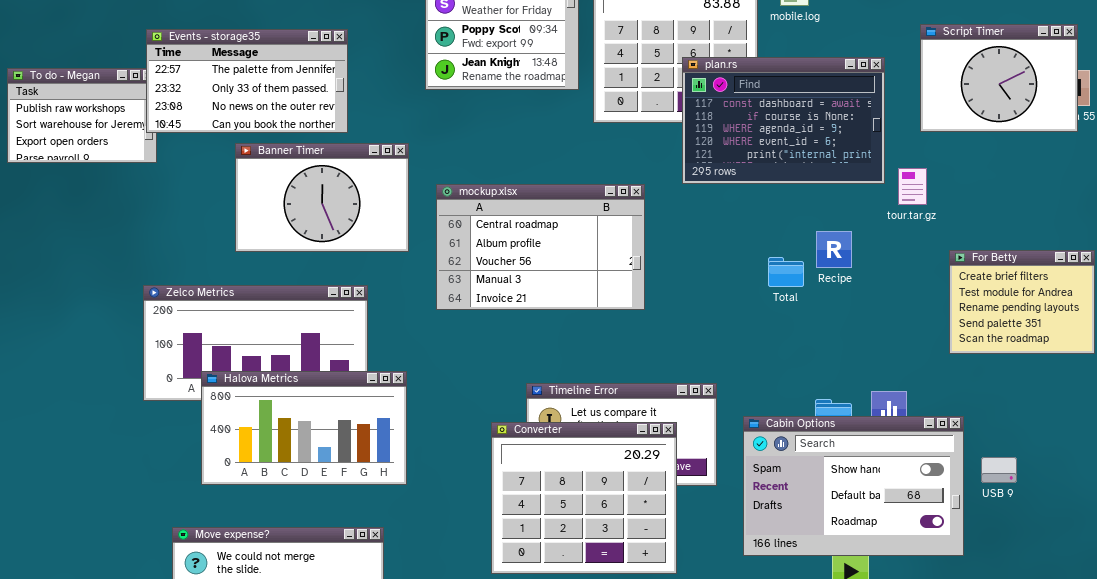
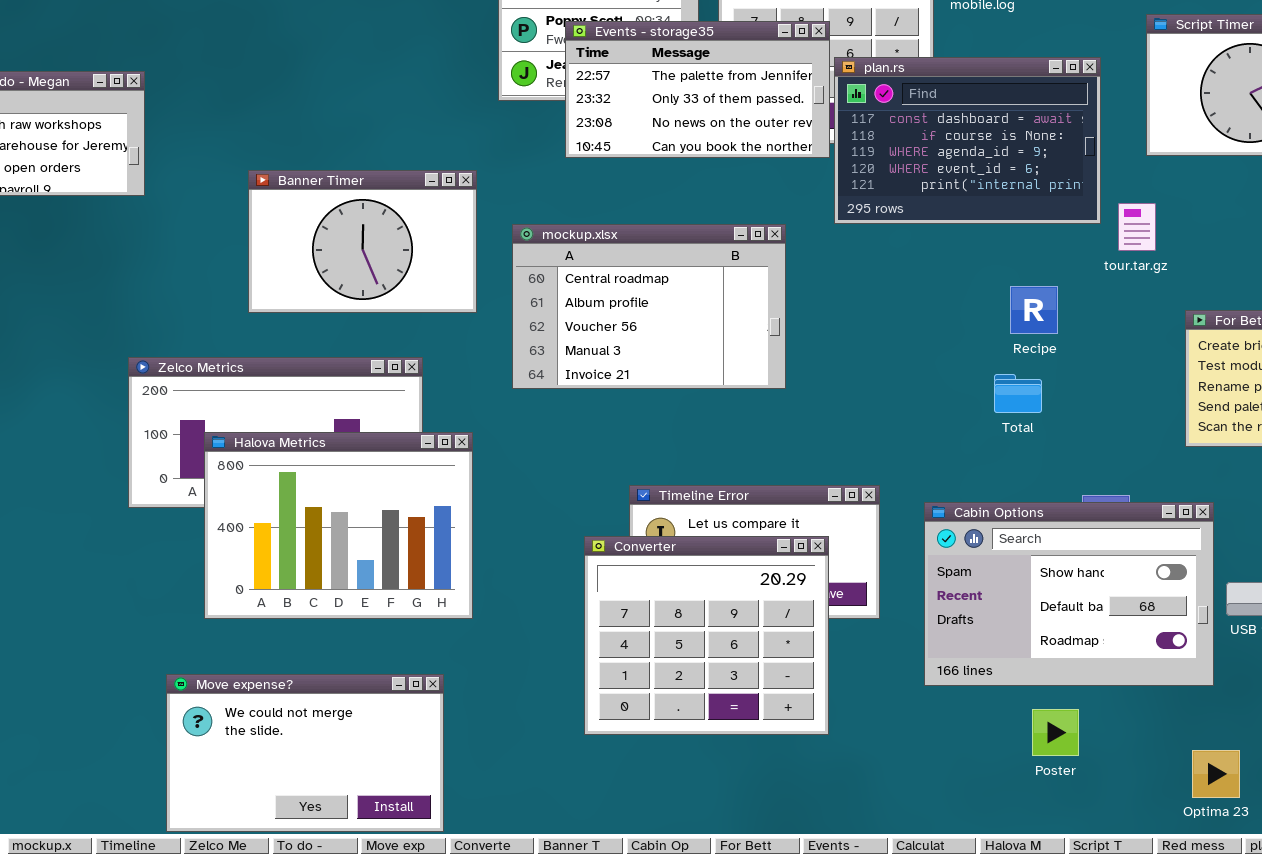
Events - storage35: [146,29,348,133] -> [565,21,830,158], moved
Total: [768,257,804,287] -> [994,374,1042,413], moved
Halova Metrics: [201,371,407,485] -> [204,432,473,619], resized
Cabin Options: [743,416,964,556] -> [924,502,1214,686], moved

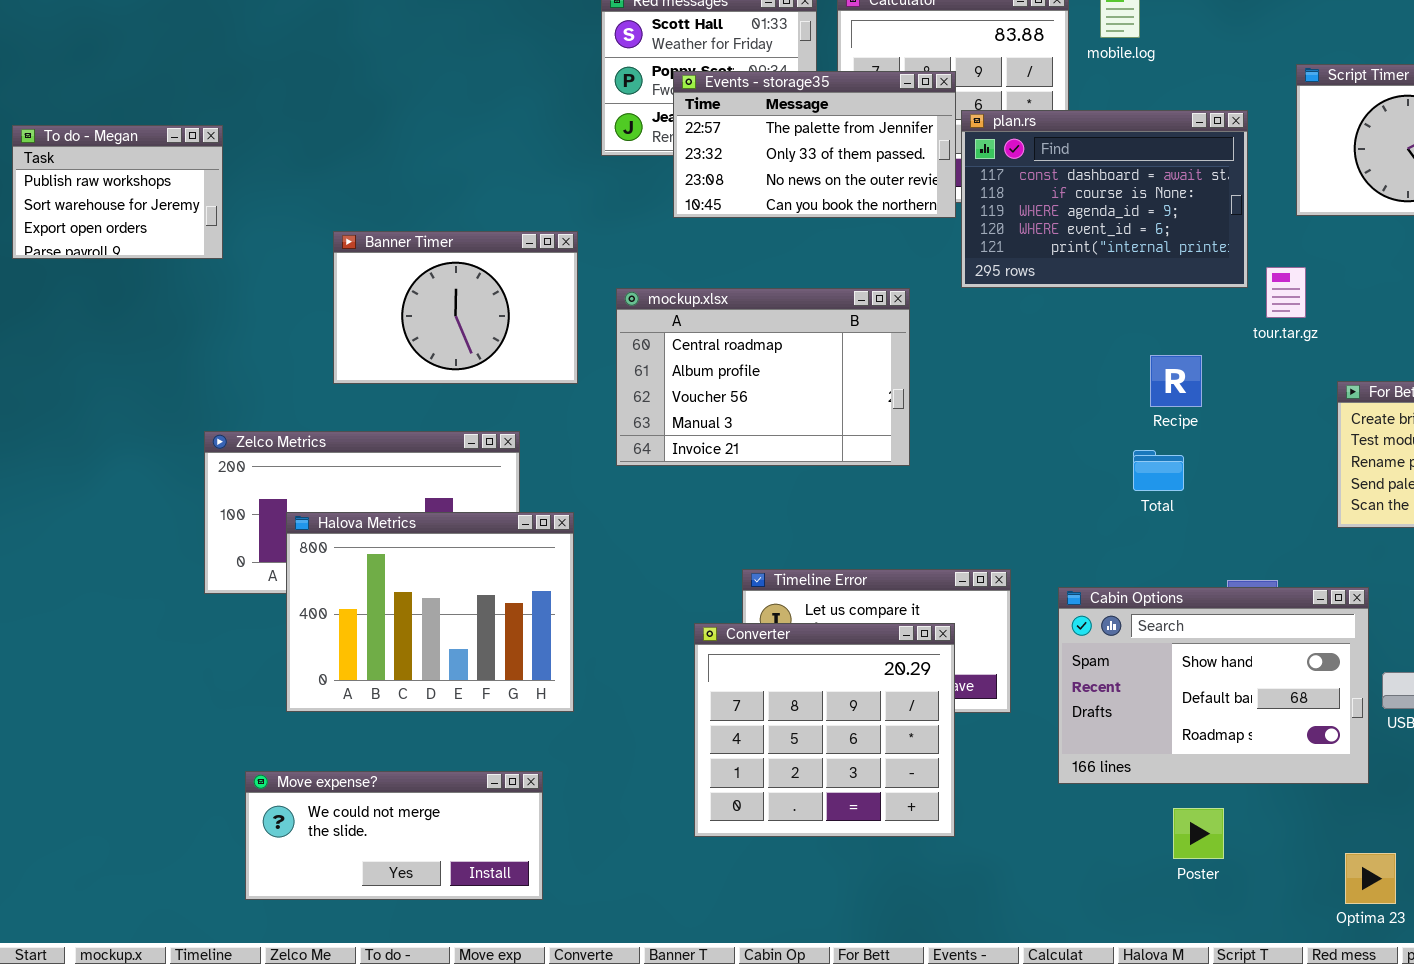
Move expense?: [166,674,444,832] -> [245,771,543,900], resized

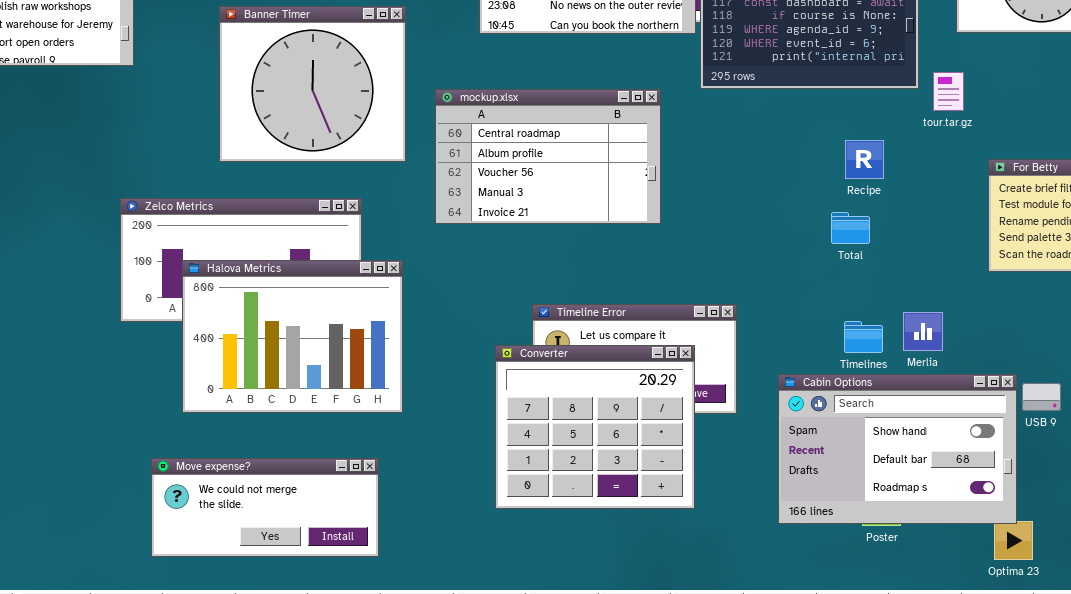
Banner Timer: [333,231,578,384] -> [219,6,406,162], resized
Cabin Options: [1058,587,1369,784] -> [778,374,1017,524], moved

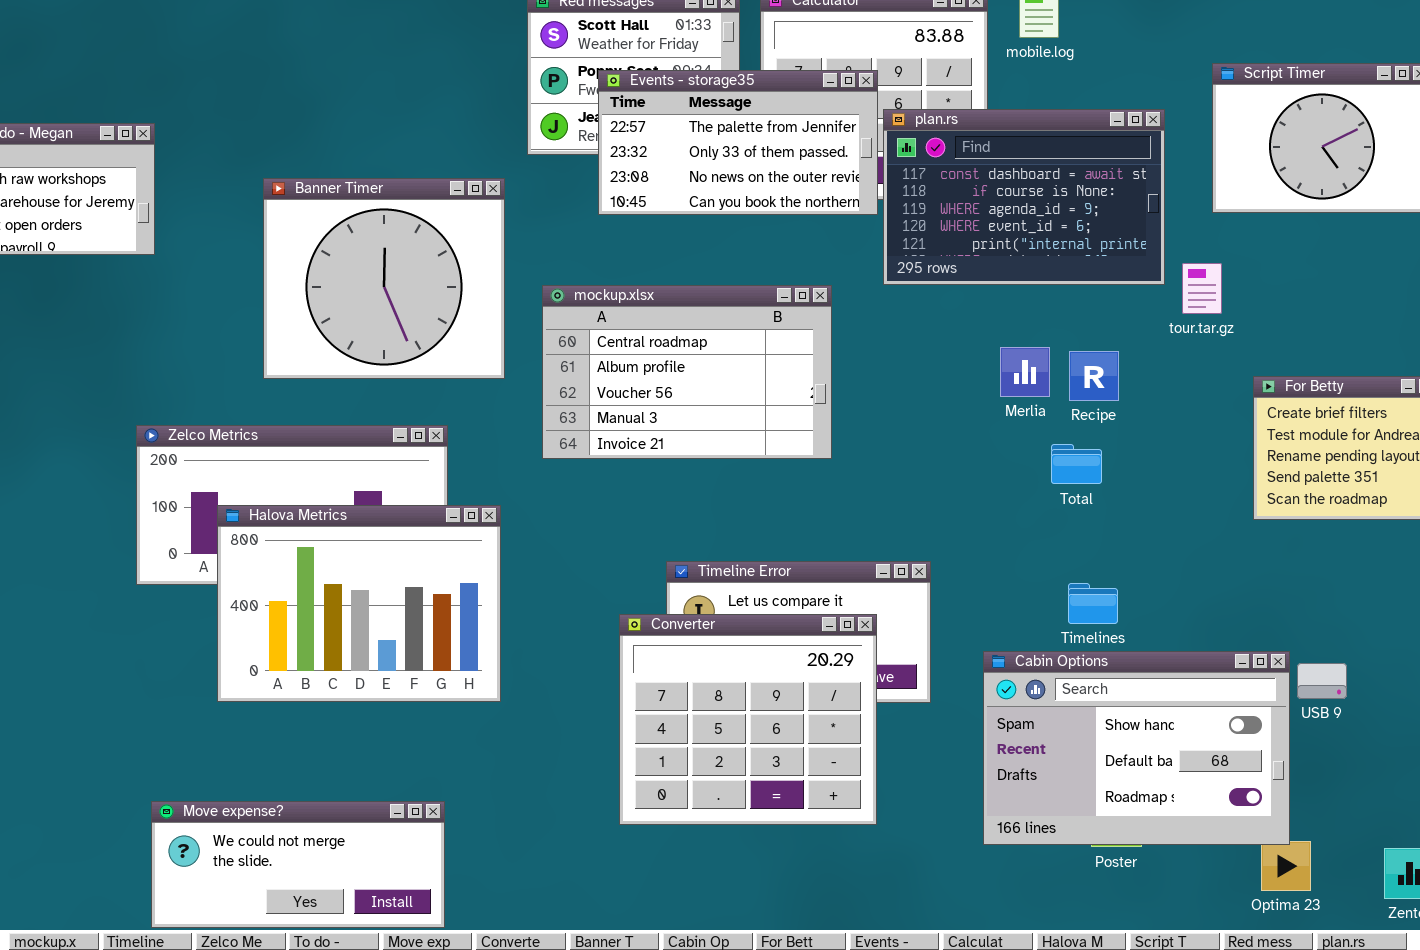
Merlia: [903,312,943,351] -> [1000,347,1050,397], moved
Move expense?: [151,458,379,557] -> [151,801,445,928], moved

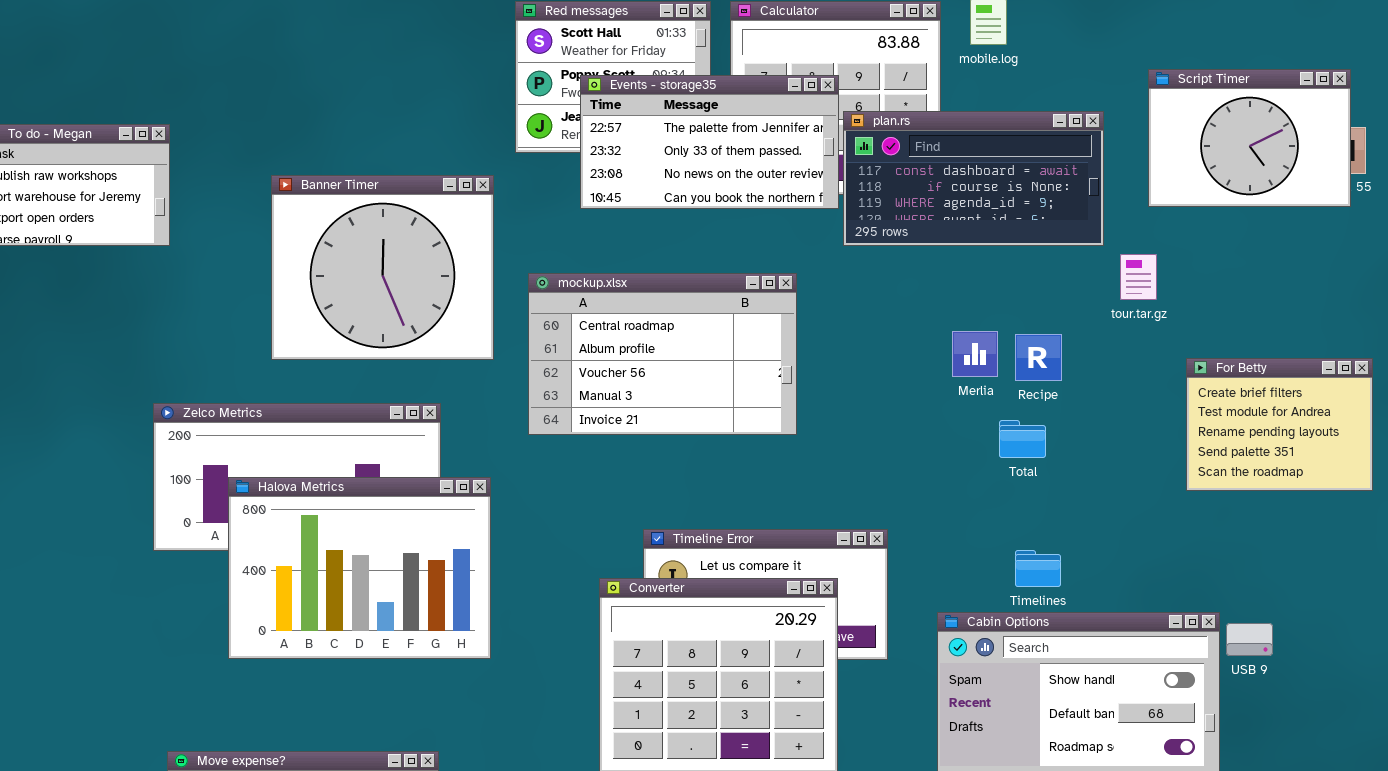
plan.rs: [883,109,1165,285] -> [843,111,1104,246], resized

